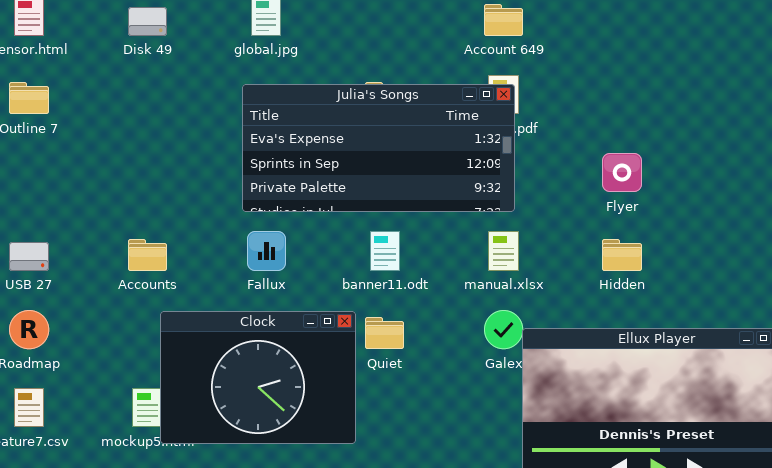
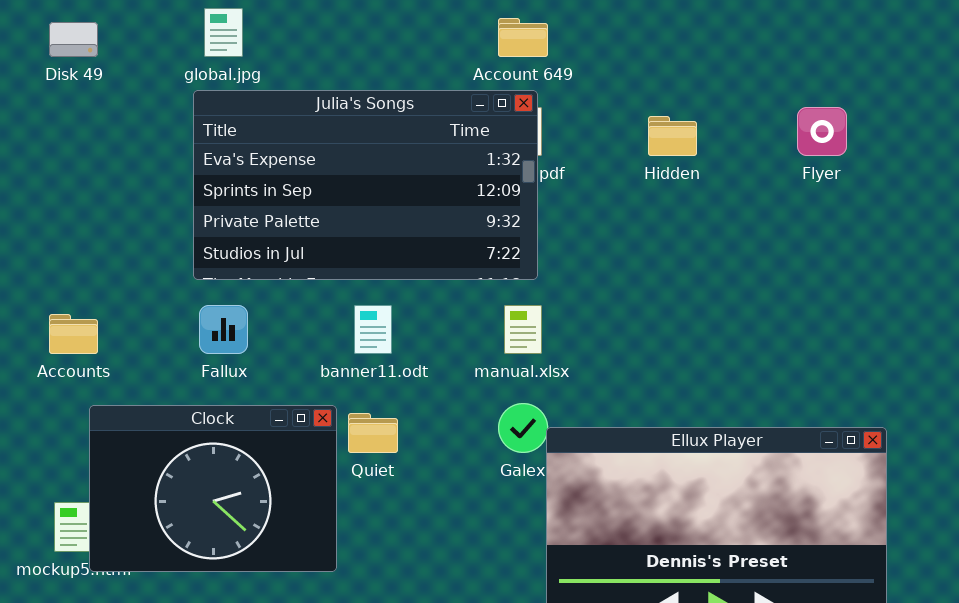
Julia's Songs: [242,84,515,212] -> [193,90,538,280], resized
Flyer: [602,153,642,192] -> [797,107,847,156], moved
Hidden: [602,239,642,271] -> [648,116,697,156], moved

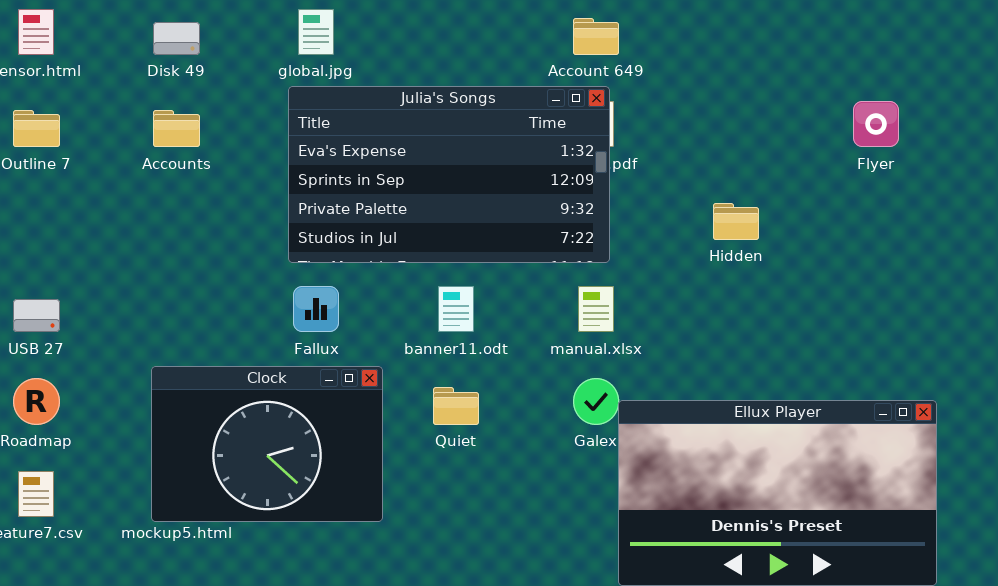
Hidden: [648,116,697,156] -> [713,203,759,240], moved
Accounts: [49,314,98,354] -> [153,110,200,147], moved
Clock: [89,405,337,572] -> [151,366,383,522], moved

